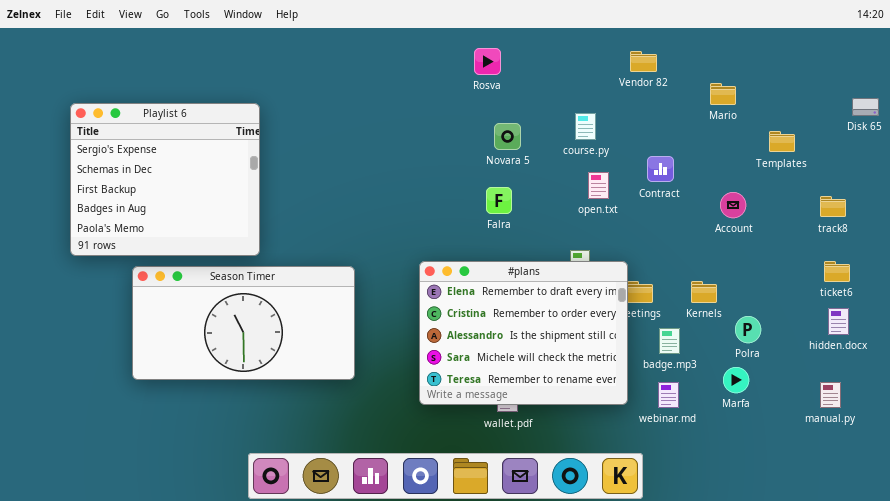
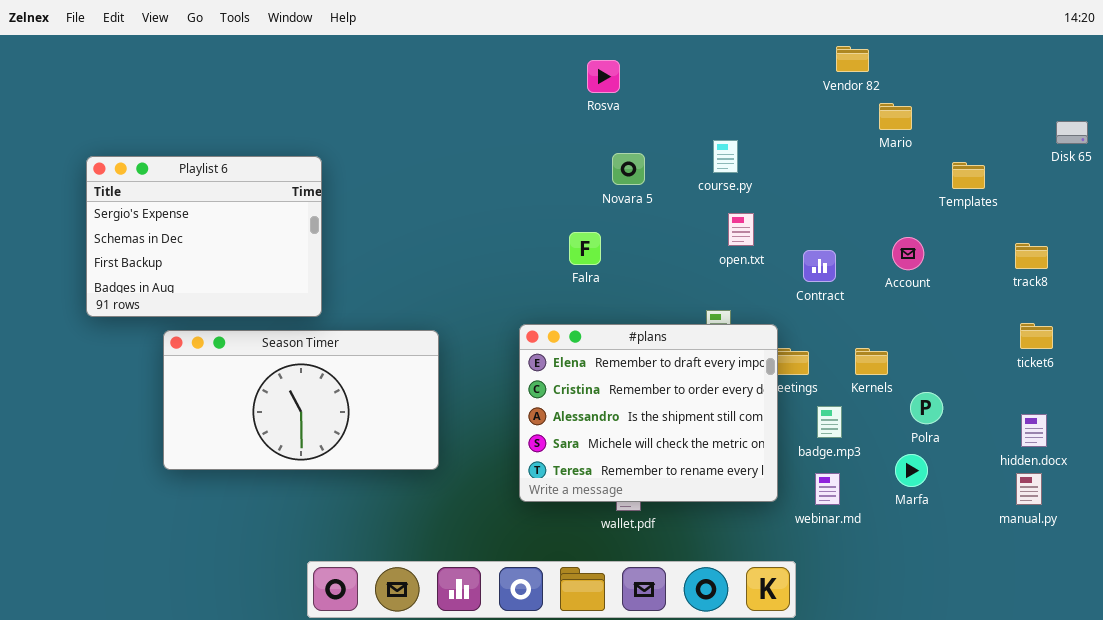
Vendor 82: [630,51,657,72] -> [836,46,869,72], moved
Playlist 6: [70,103,260,256] -> [86,156,322,317], resized
Contract: [647,156,674,182] -> [803,250,836,282], moved
Falra: [486,187,512,214] -> [569,232,601,265], moved
hidden.docx: [828,308,849,335] -> [1021,414,1047,447], moved

